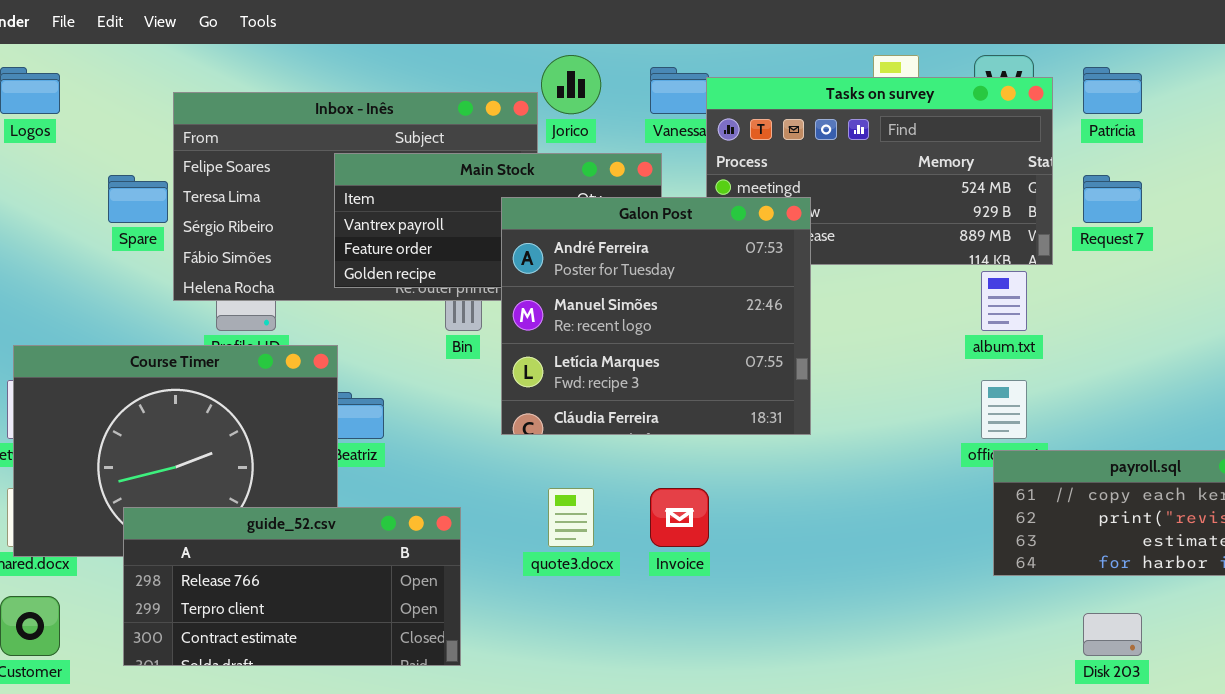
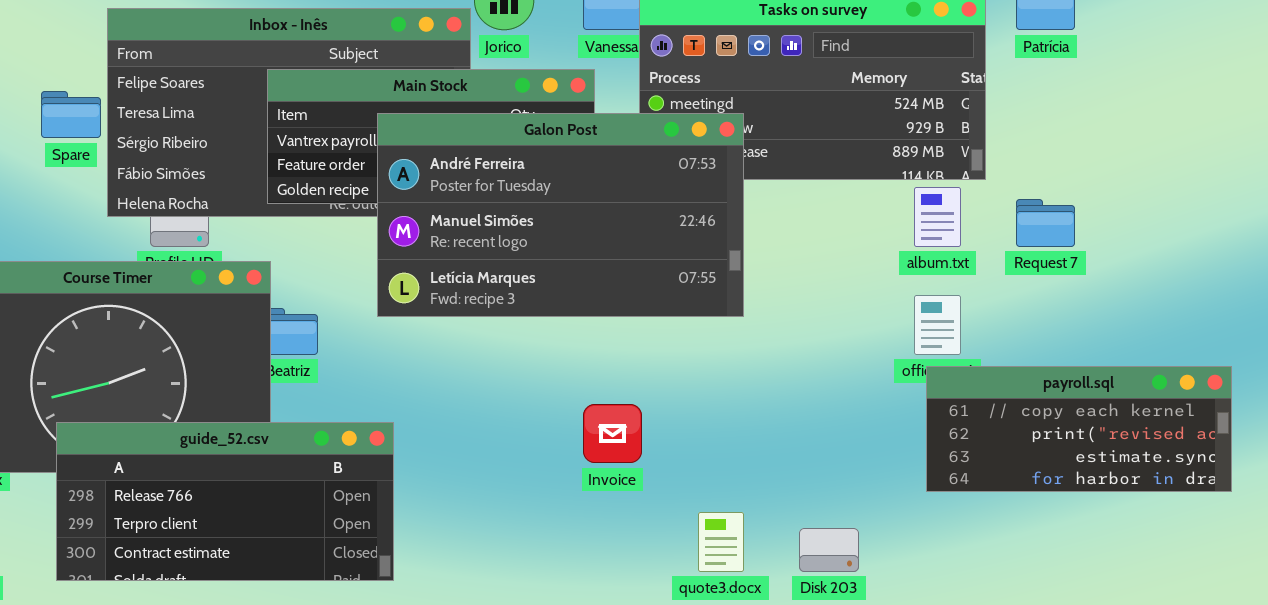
Request 7: [1083,175,1142,223] -> [1016,199,1075,247], moved
Galon Post: [501,197,811,435] -> [377,113,744,317], resized
quote3.docx: [548,488,594,547] -> [698,512,744,572], moved
Disk 203: [1083,613,1142,656] -> [799,528,859,572], moved

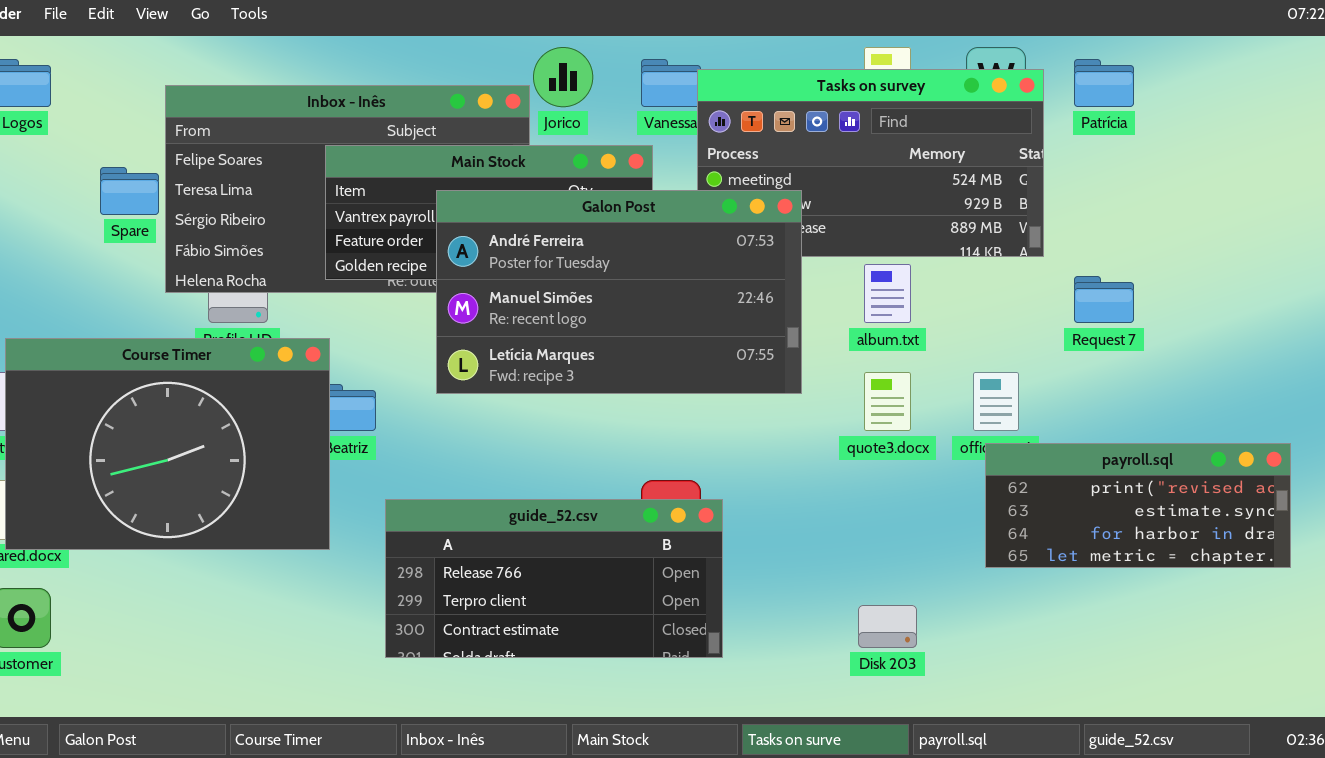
album.txt: [914,187,961,247] -> [864,264,911,323], moved
payroll.sql: [926,366,1232,492] -> [985,443,1291,568], scrolled down 1 row
guide_52.csv: [56,422,394,581] -> [385,499,723,658], moved
quote3.docx: [698,512,744,572] -> [864,372,911,431], moved

